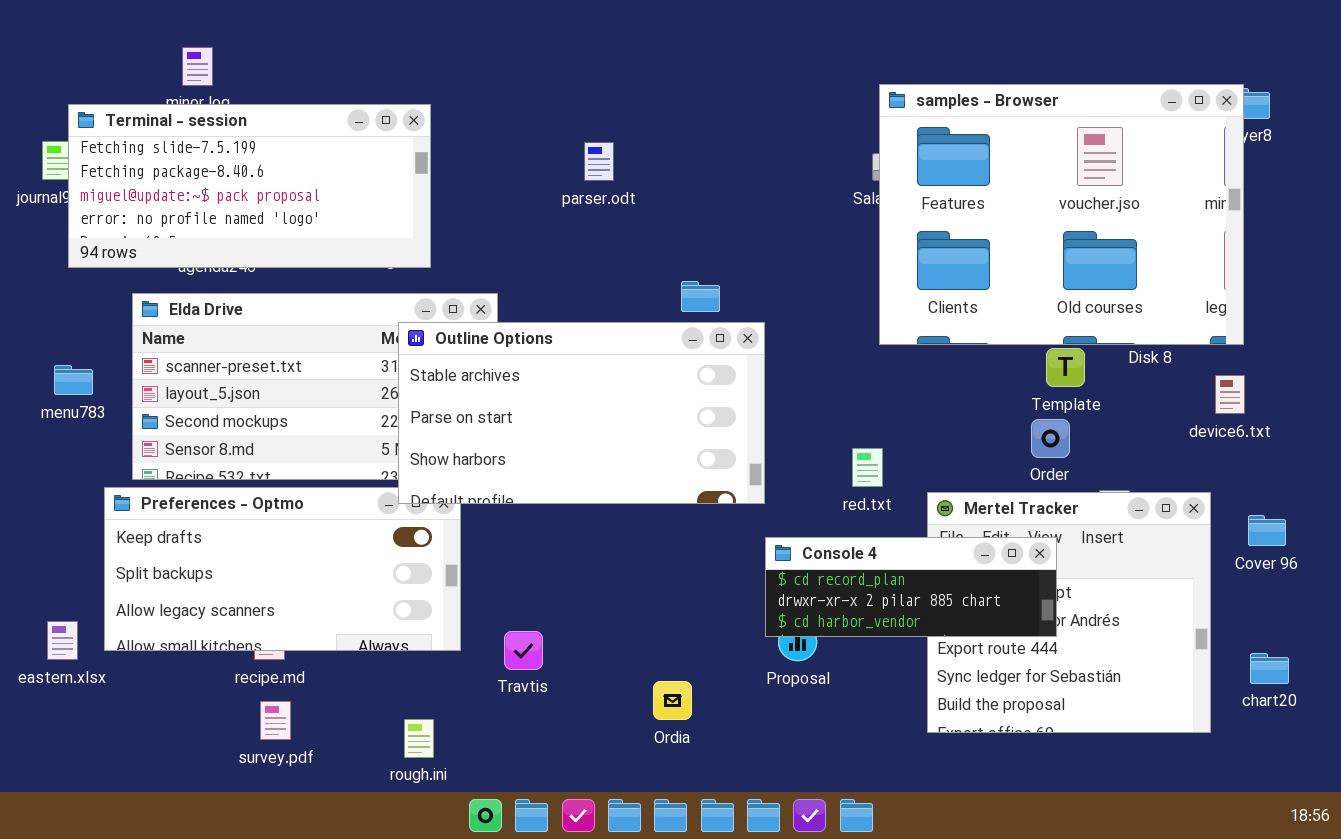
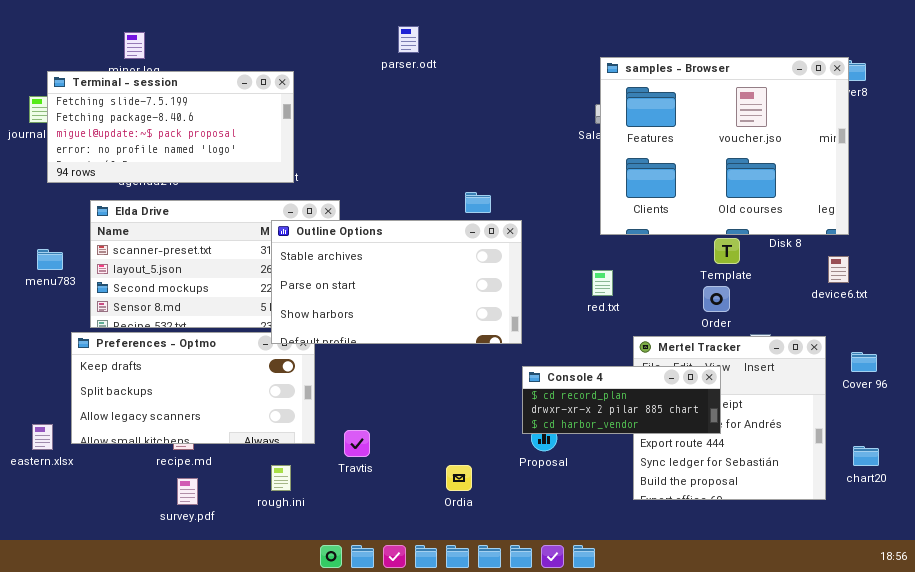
parser.odt: [584,142,614,181] -> [398,26,419,53], moved
red.txt: [852,448,883,487] -> [592,270,613,296], moved
rough.ini: [404,719,434,758] -> [271,465,291,491], moved

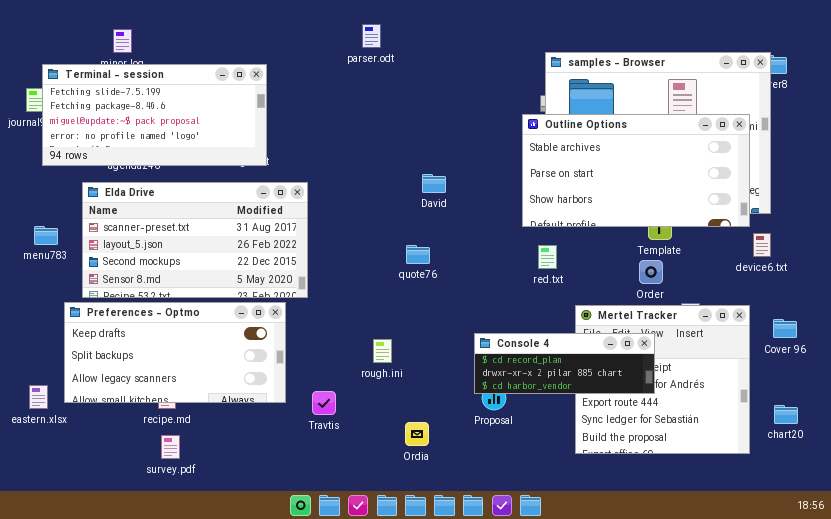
Outline Options: [271,220,522,344] -> [522,114,750,227], moved
rough.ini: [271,465,291,491] -> [373,339,392,363], moved

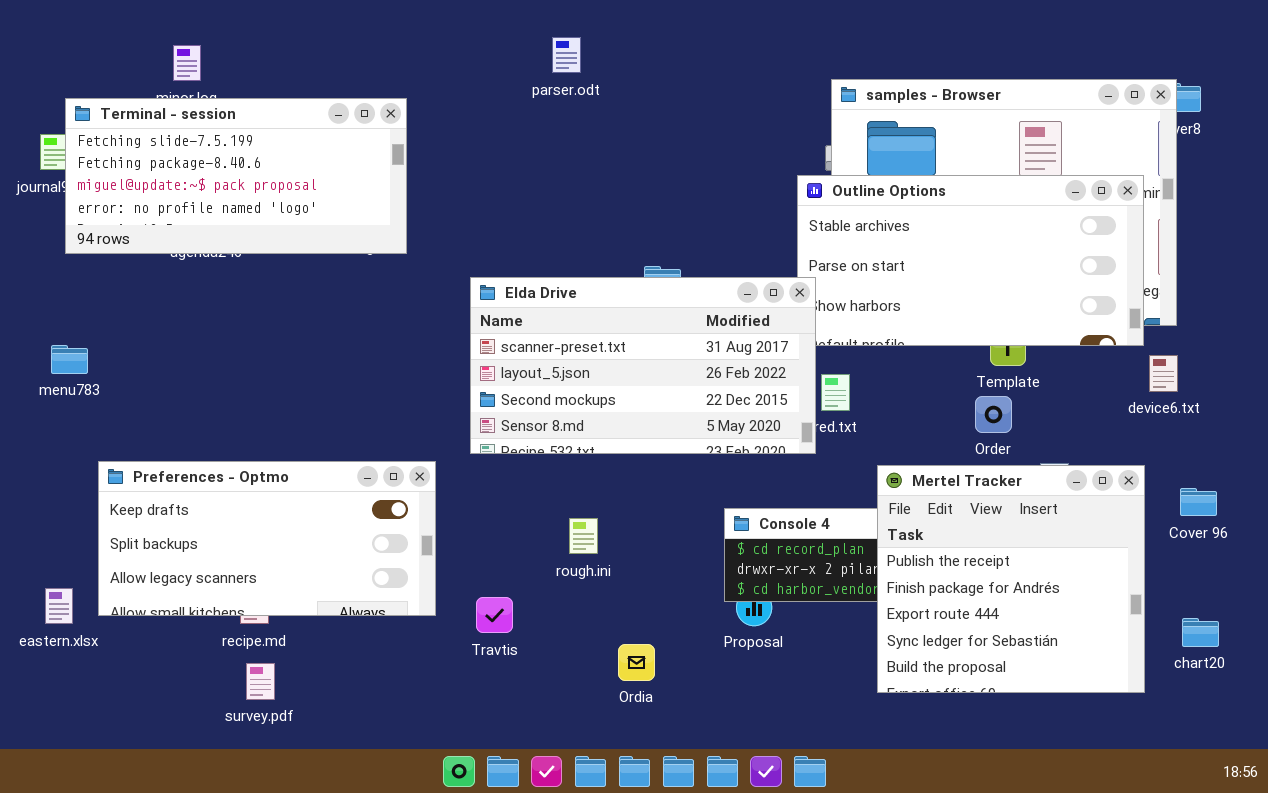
Elda Drive: [82,182,308,298] -> [470,277,816,454], moved
Mertel Tracker: [575,305,750,454] -> [877,465,1145,693], raised

